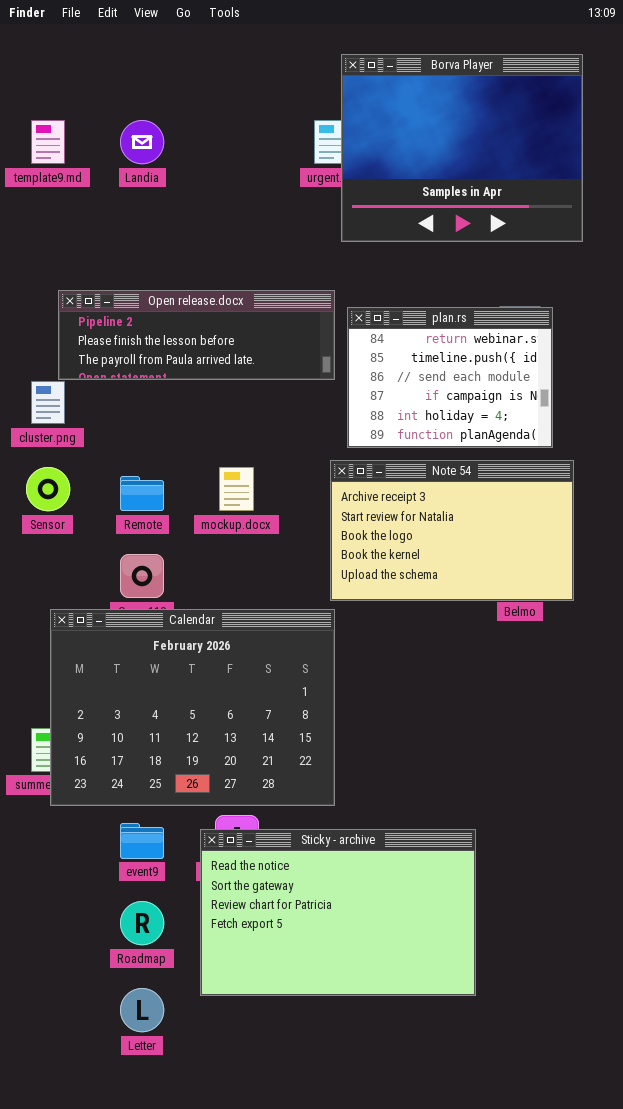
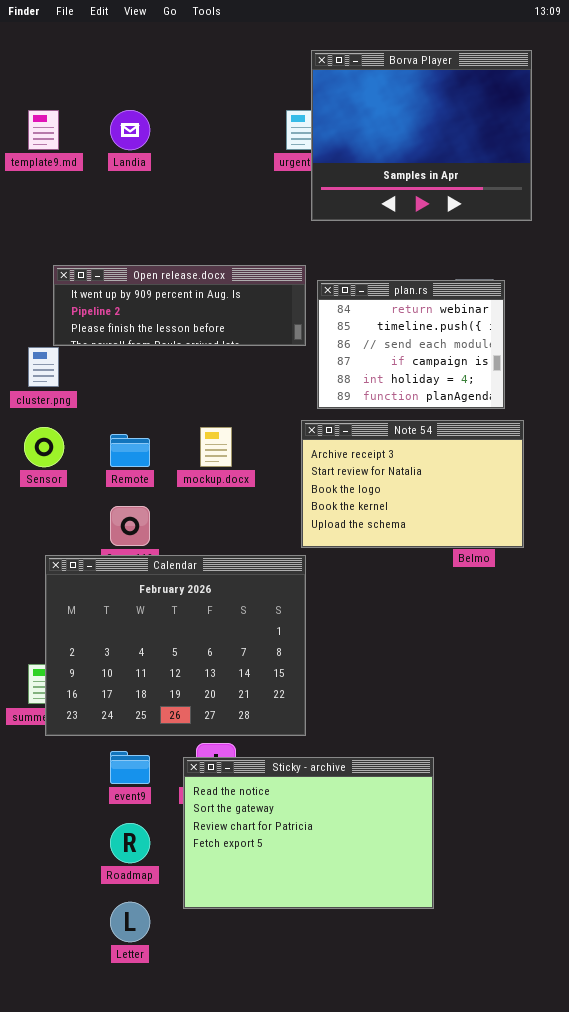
Open release.docx: [58,290,335,380] -> [53,265,306,346], scrolled up 1 row

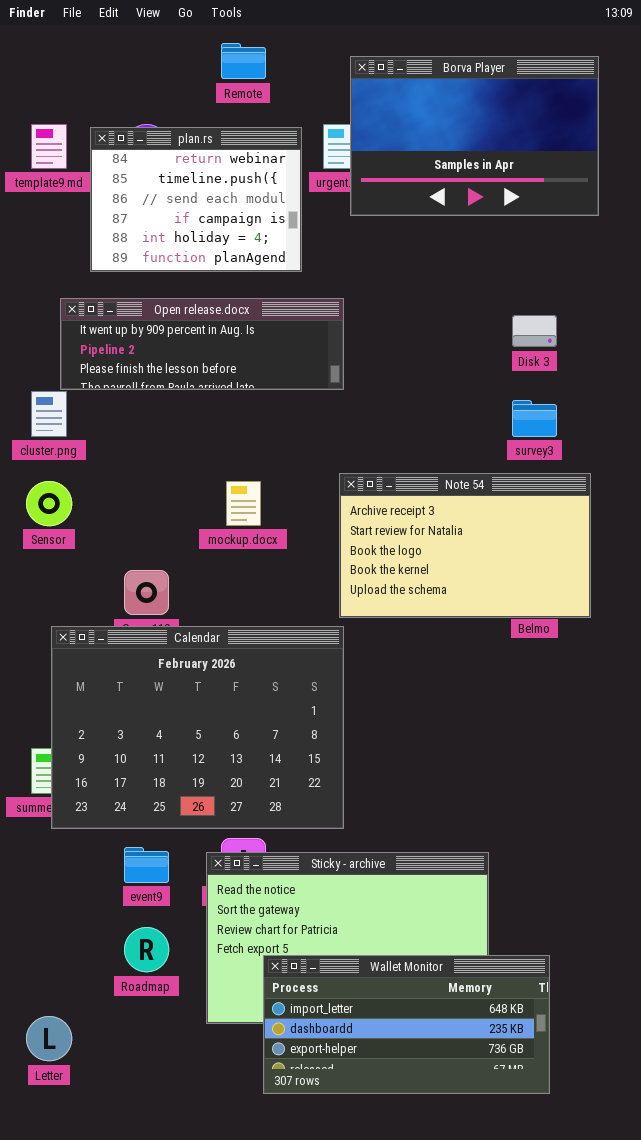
Borva Player: [311,50,532,221] -> [350,56,599,216], resized
plan.rs: [317,280,505,409] -> [90,127,302,272], moved
Remote: [110,434,150,467] -> [221,43,266,79], moved
Wallet Monitor: none -> [263,955,550,1094], opened
Letter: [110,902,150,942] -> [26,1016,72,1061], moved

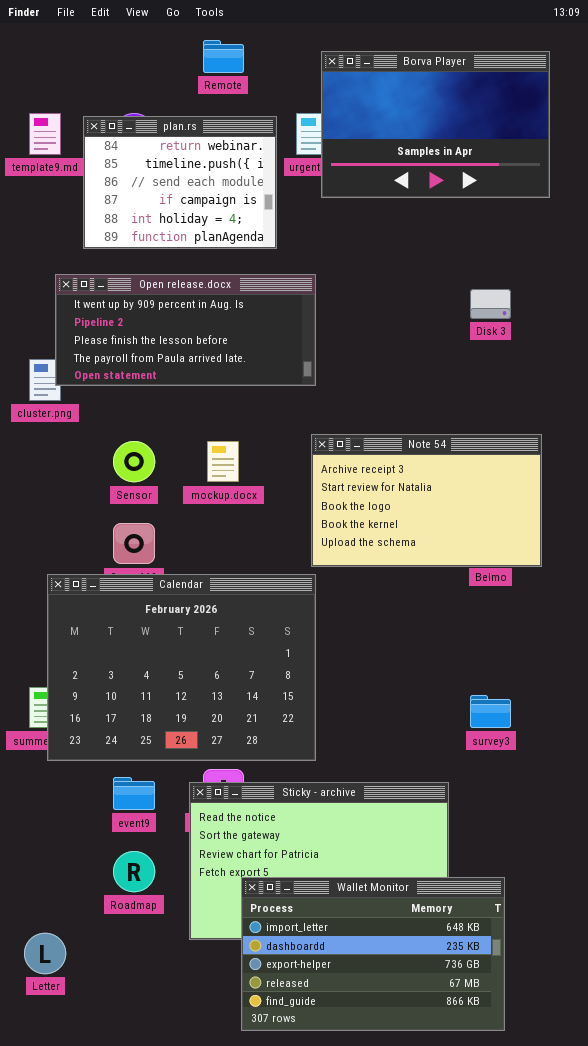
Open release.docx: [60,298,344,390] -> [55,274,316,386], resized
survey3: [512,400,557,437] -> [470,695,511,728], moved
Sensor: [26,481,72,526] -> [113,441,155,482], moved
Wallet Monitor: [263,955,550,1094] -> [241,877,505,1031], resized

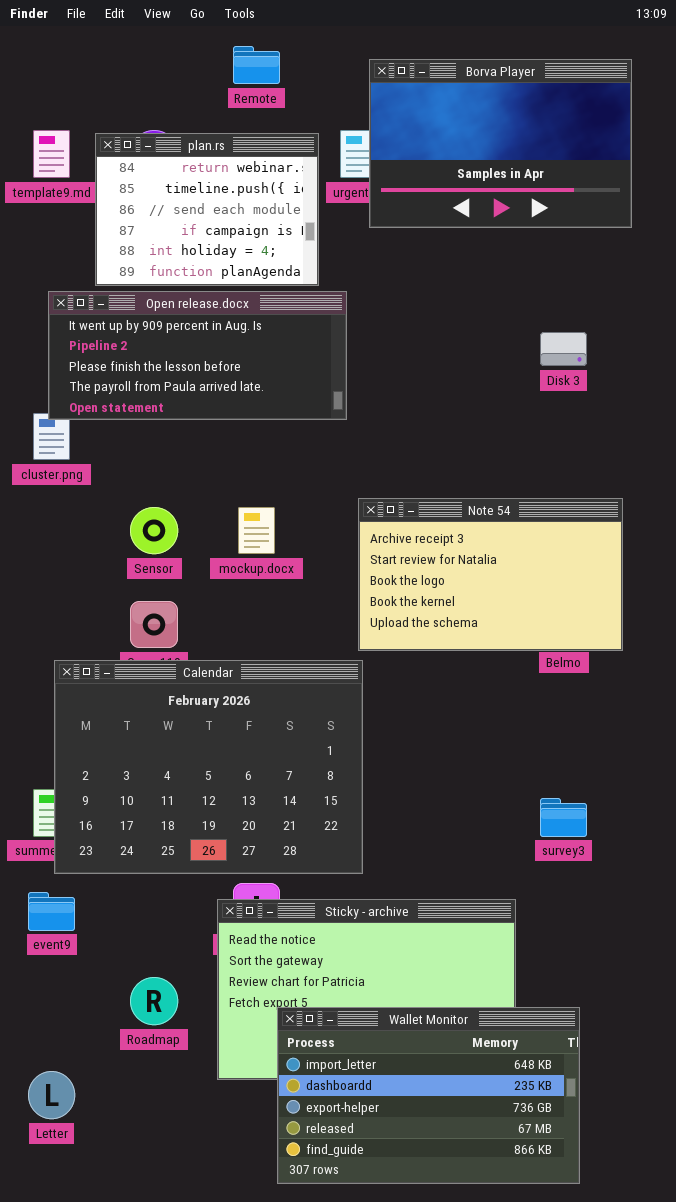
Open release.docx: [55,274,316,386] -> [48,291,347,420], moved
event9: [113,777,155,810] -> [28,892,75,931], moved

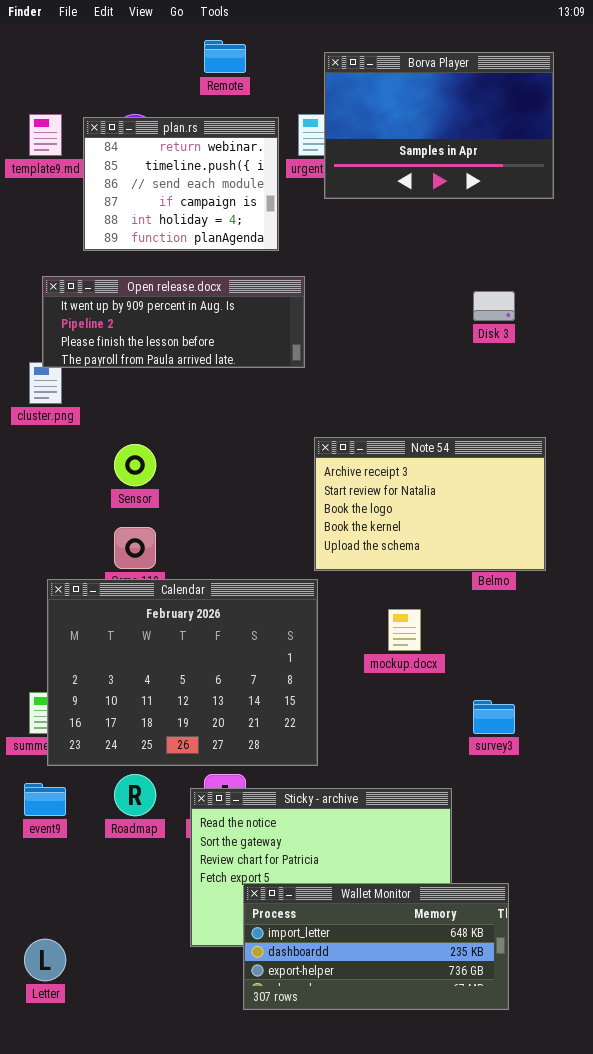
Open release.docx: [48,291,347,420] -> [42,276,305,368], resized
mockup.docx: [238,507,275,554] -> [388,609,421,651], moved
Roadmap: [130,977,178,1025] -> [114,774,156,816], moved
Wallet Monitor: [277,1007,580,1184] -> [243,883,509,1010], resized

